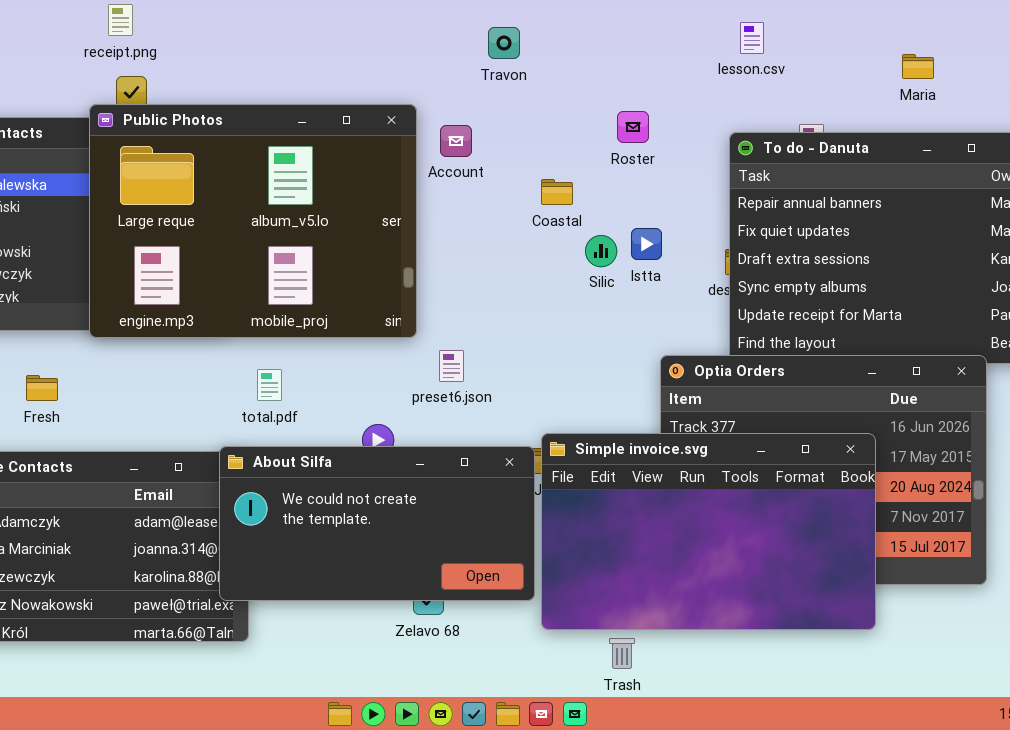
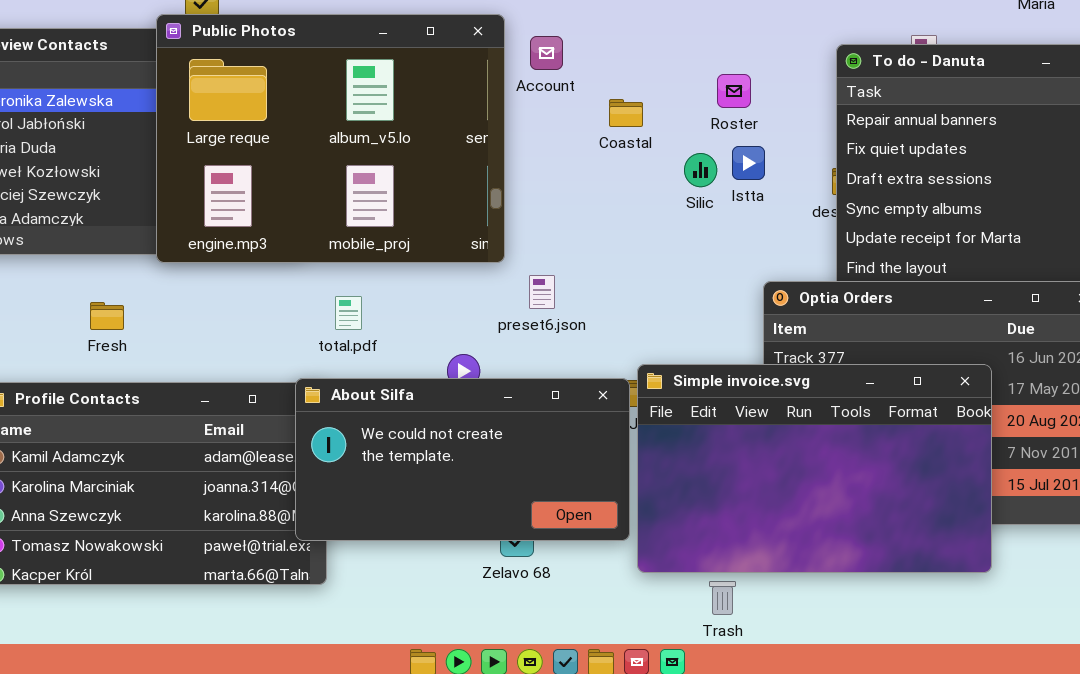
Roster: [617,111,649,143] -> [717,74,751,108], moved
Coastal: [541,179,573,205] -> [609,99,643,127], moved

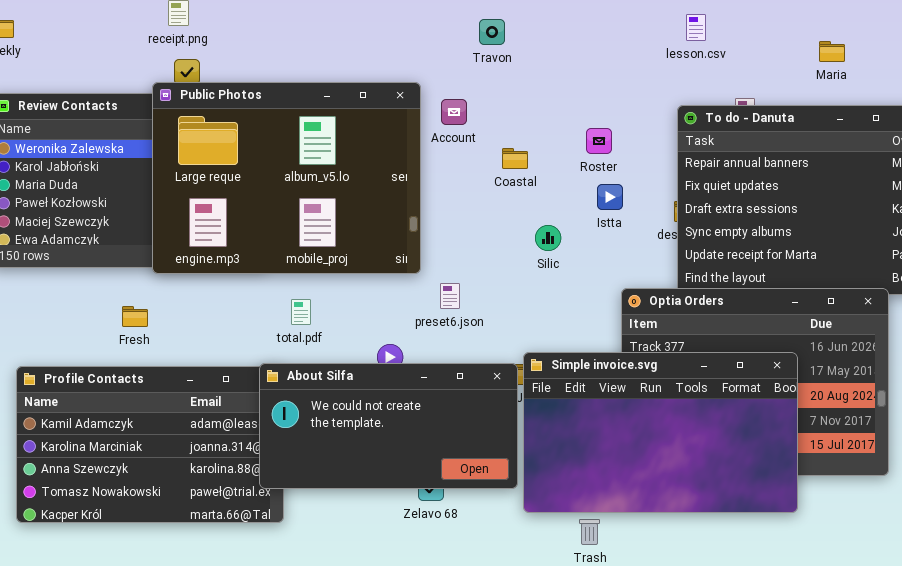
Silic: [684,153,717,187] -> [535,225,561,251], moved
Fresh: [90,302,124,330] -> [122,306,148,327], moved

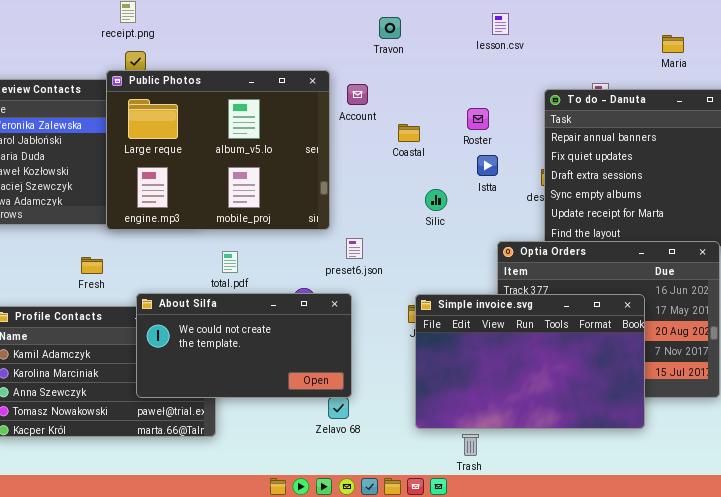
lesson.csv: [686,14,706,41] -> [492,13,509,35], moved
About Silfa: [259,363,518,489] -> [136,293,352,398], moved

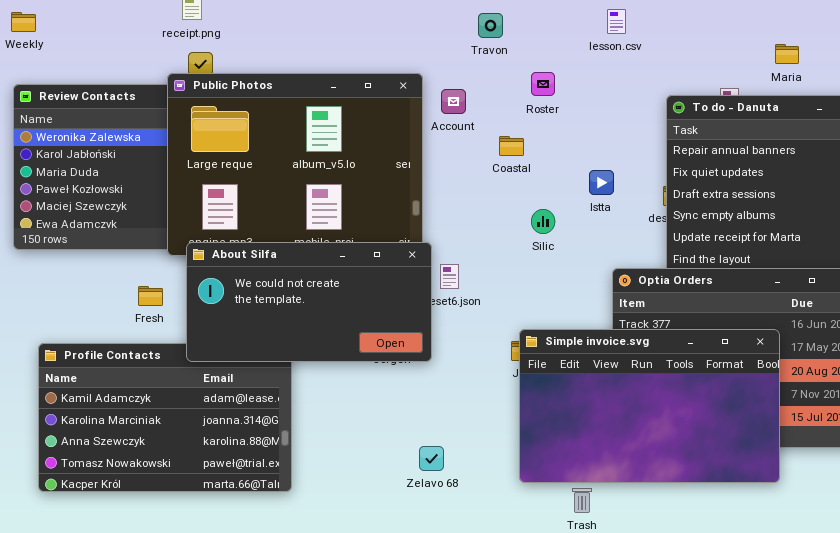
Maria: [662,35,684,53] -> [775,44,799,64], moved
Roster: [467,108,489,130] -> [531,72,555,96], moved
About Silfa: [136,293,352,398] -> [186,242,432,362], moved

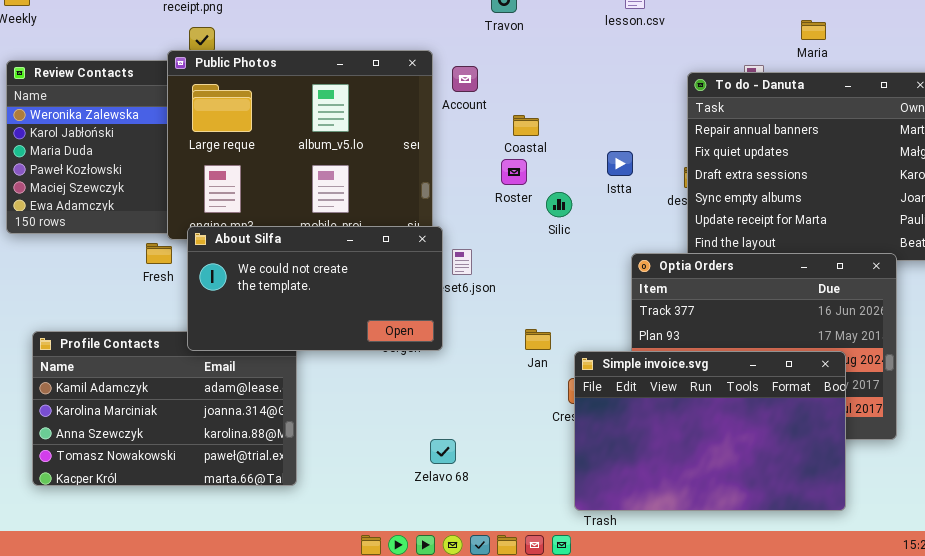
Roster: [531,72,555,96] -> [501,159,527,185], moved
Fresh: [138,286,163,306] -> [146,243,172,264], moved
Simple invoice.svg: [519,329,780,483] -> [574,351,846,511], moved

